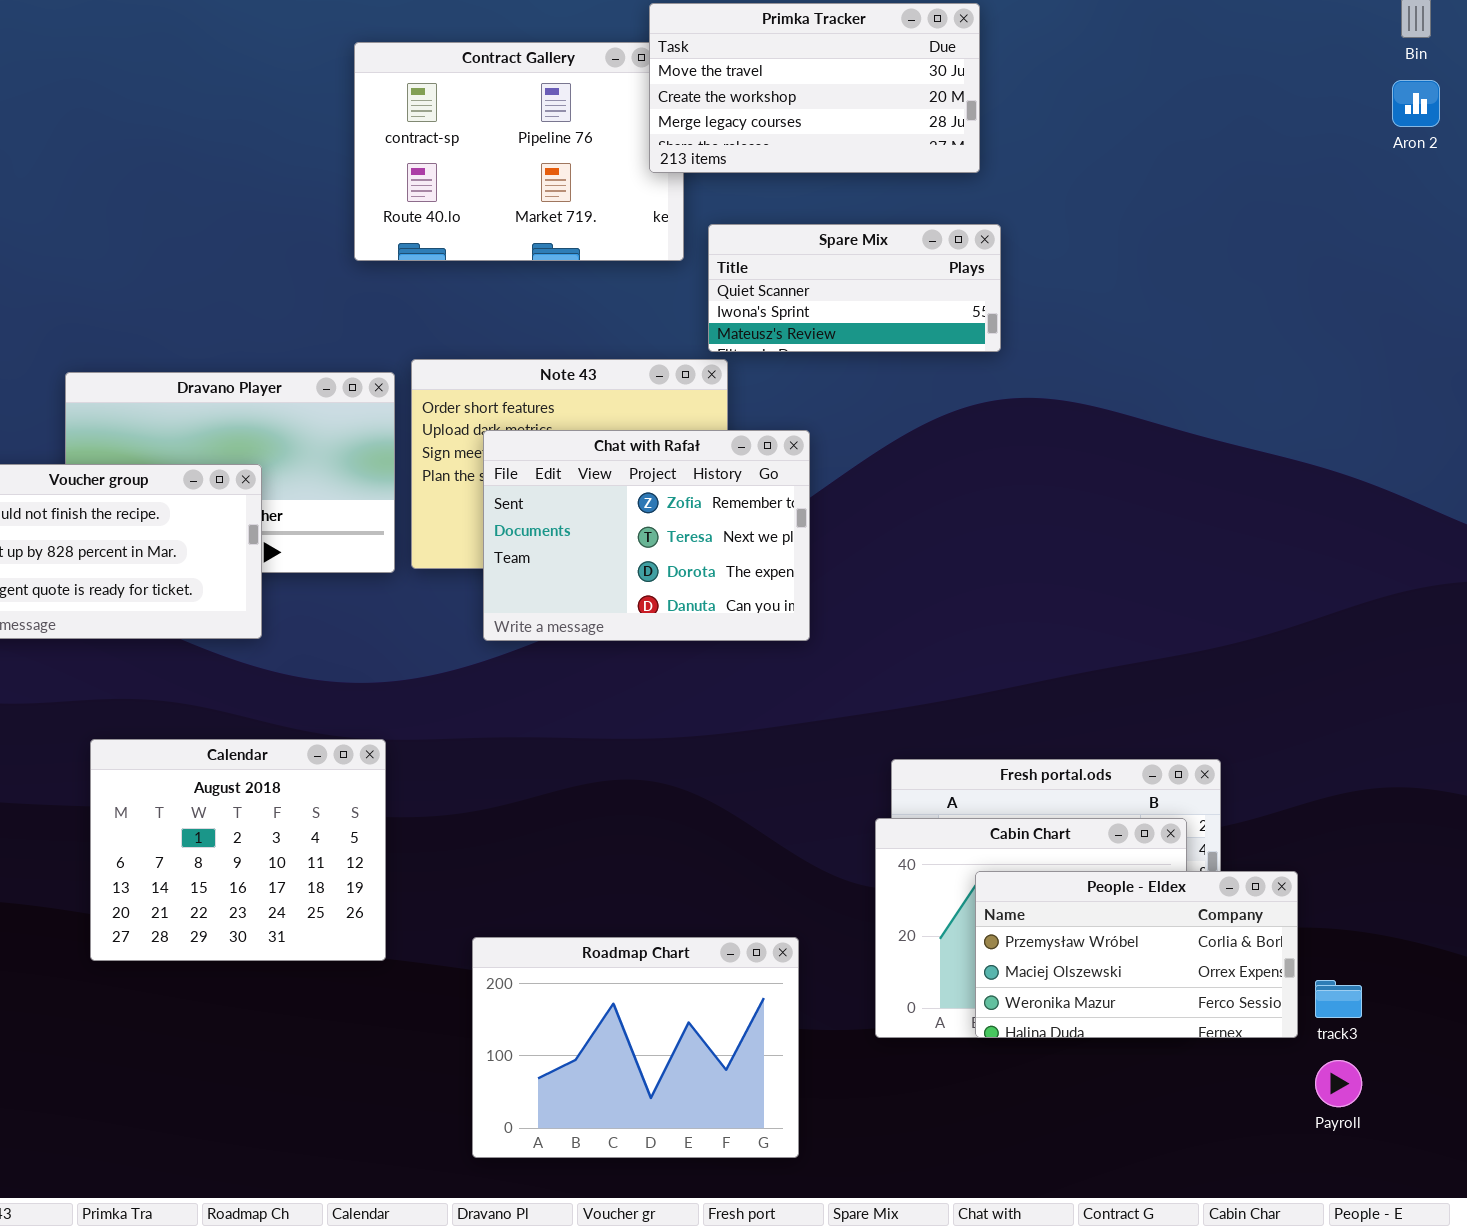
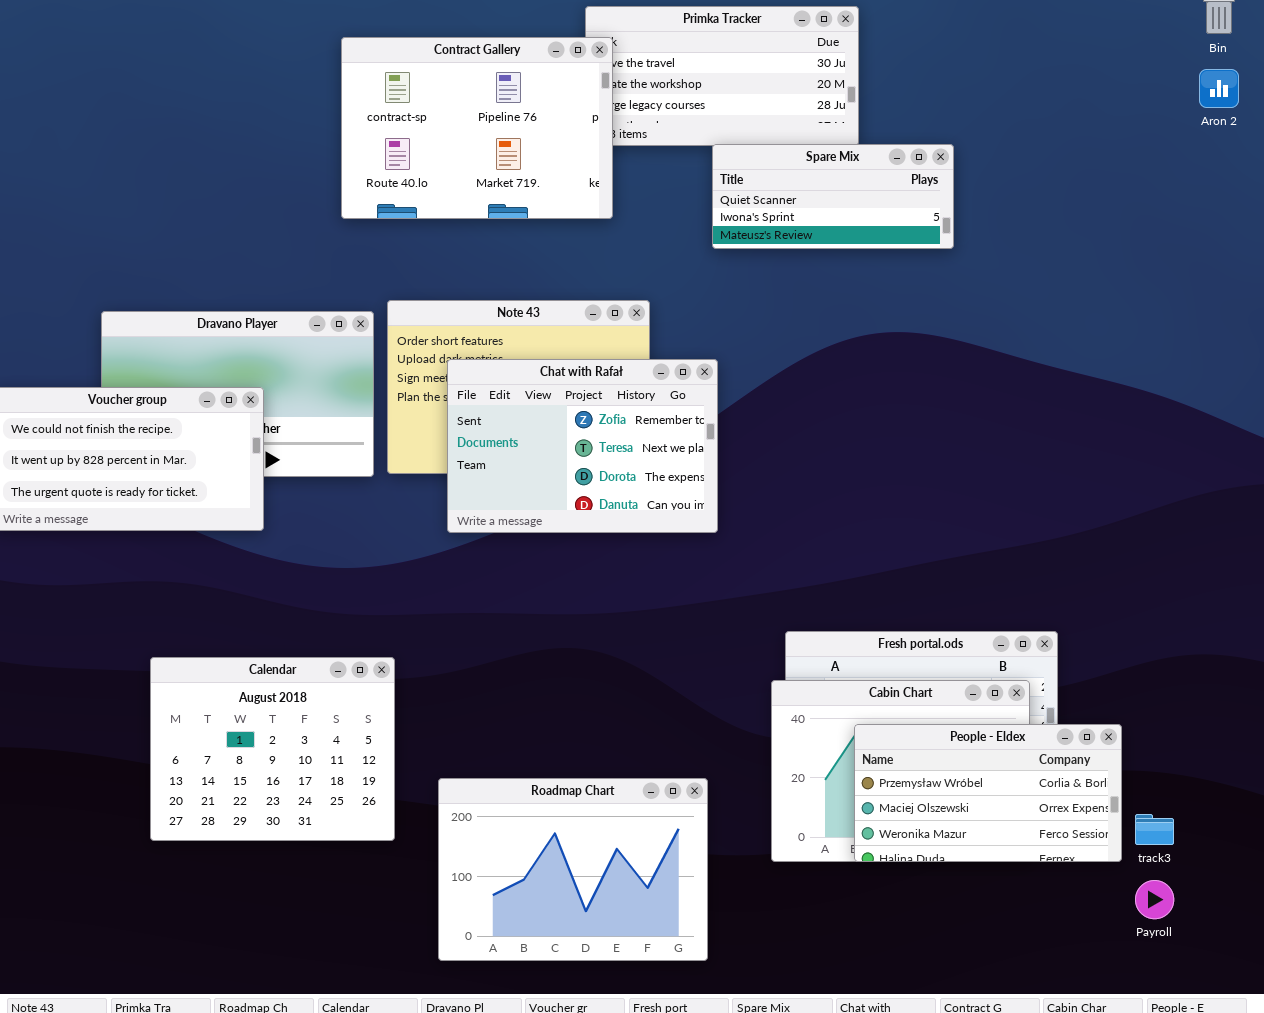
Contract Gallery: [354,42,684,261] -> [341,37,613,219], raised
Spare Mix: [708,224,1001,352] -> [712,144,954,249], moved
Calendar: [90,739,386,961] -> [150,657,395,841], moved

